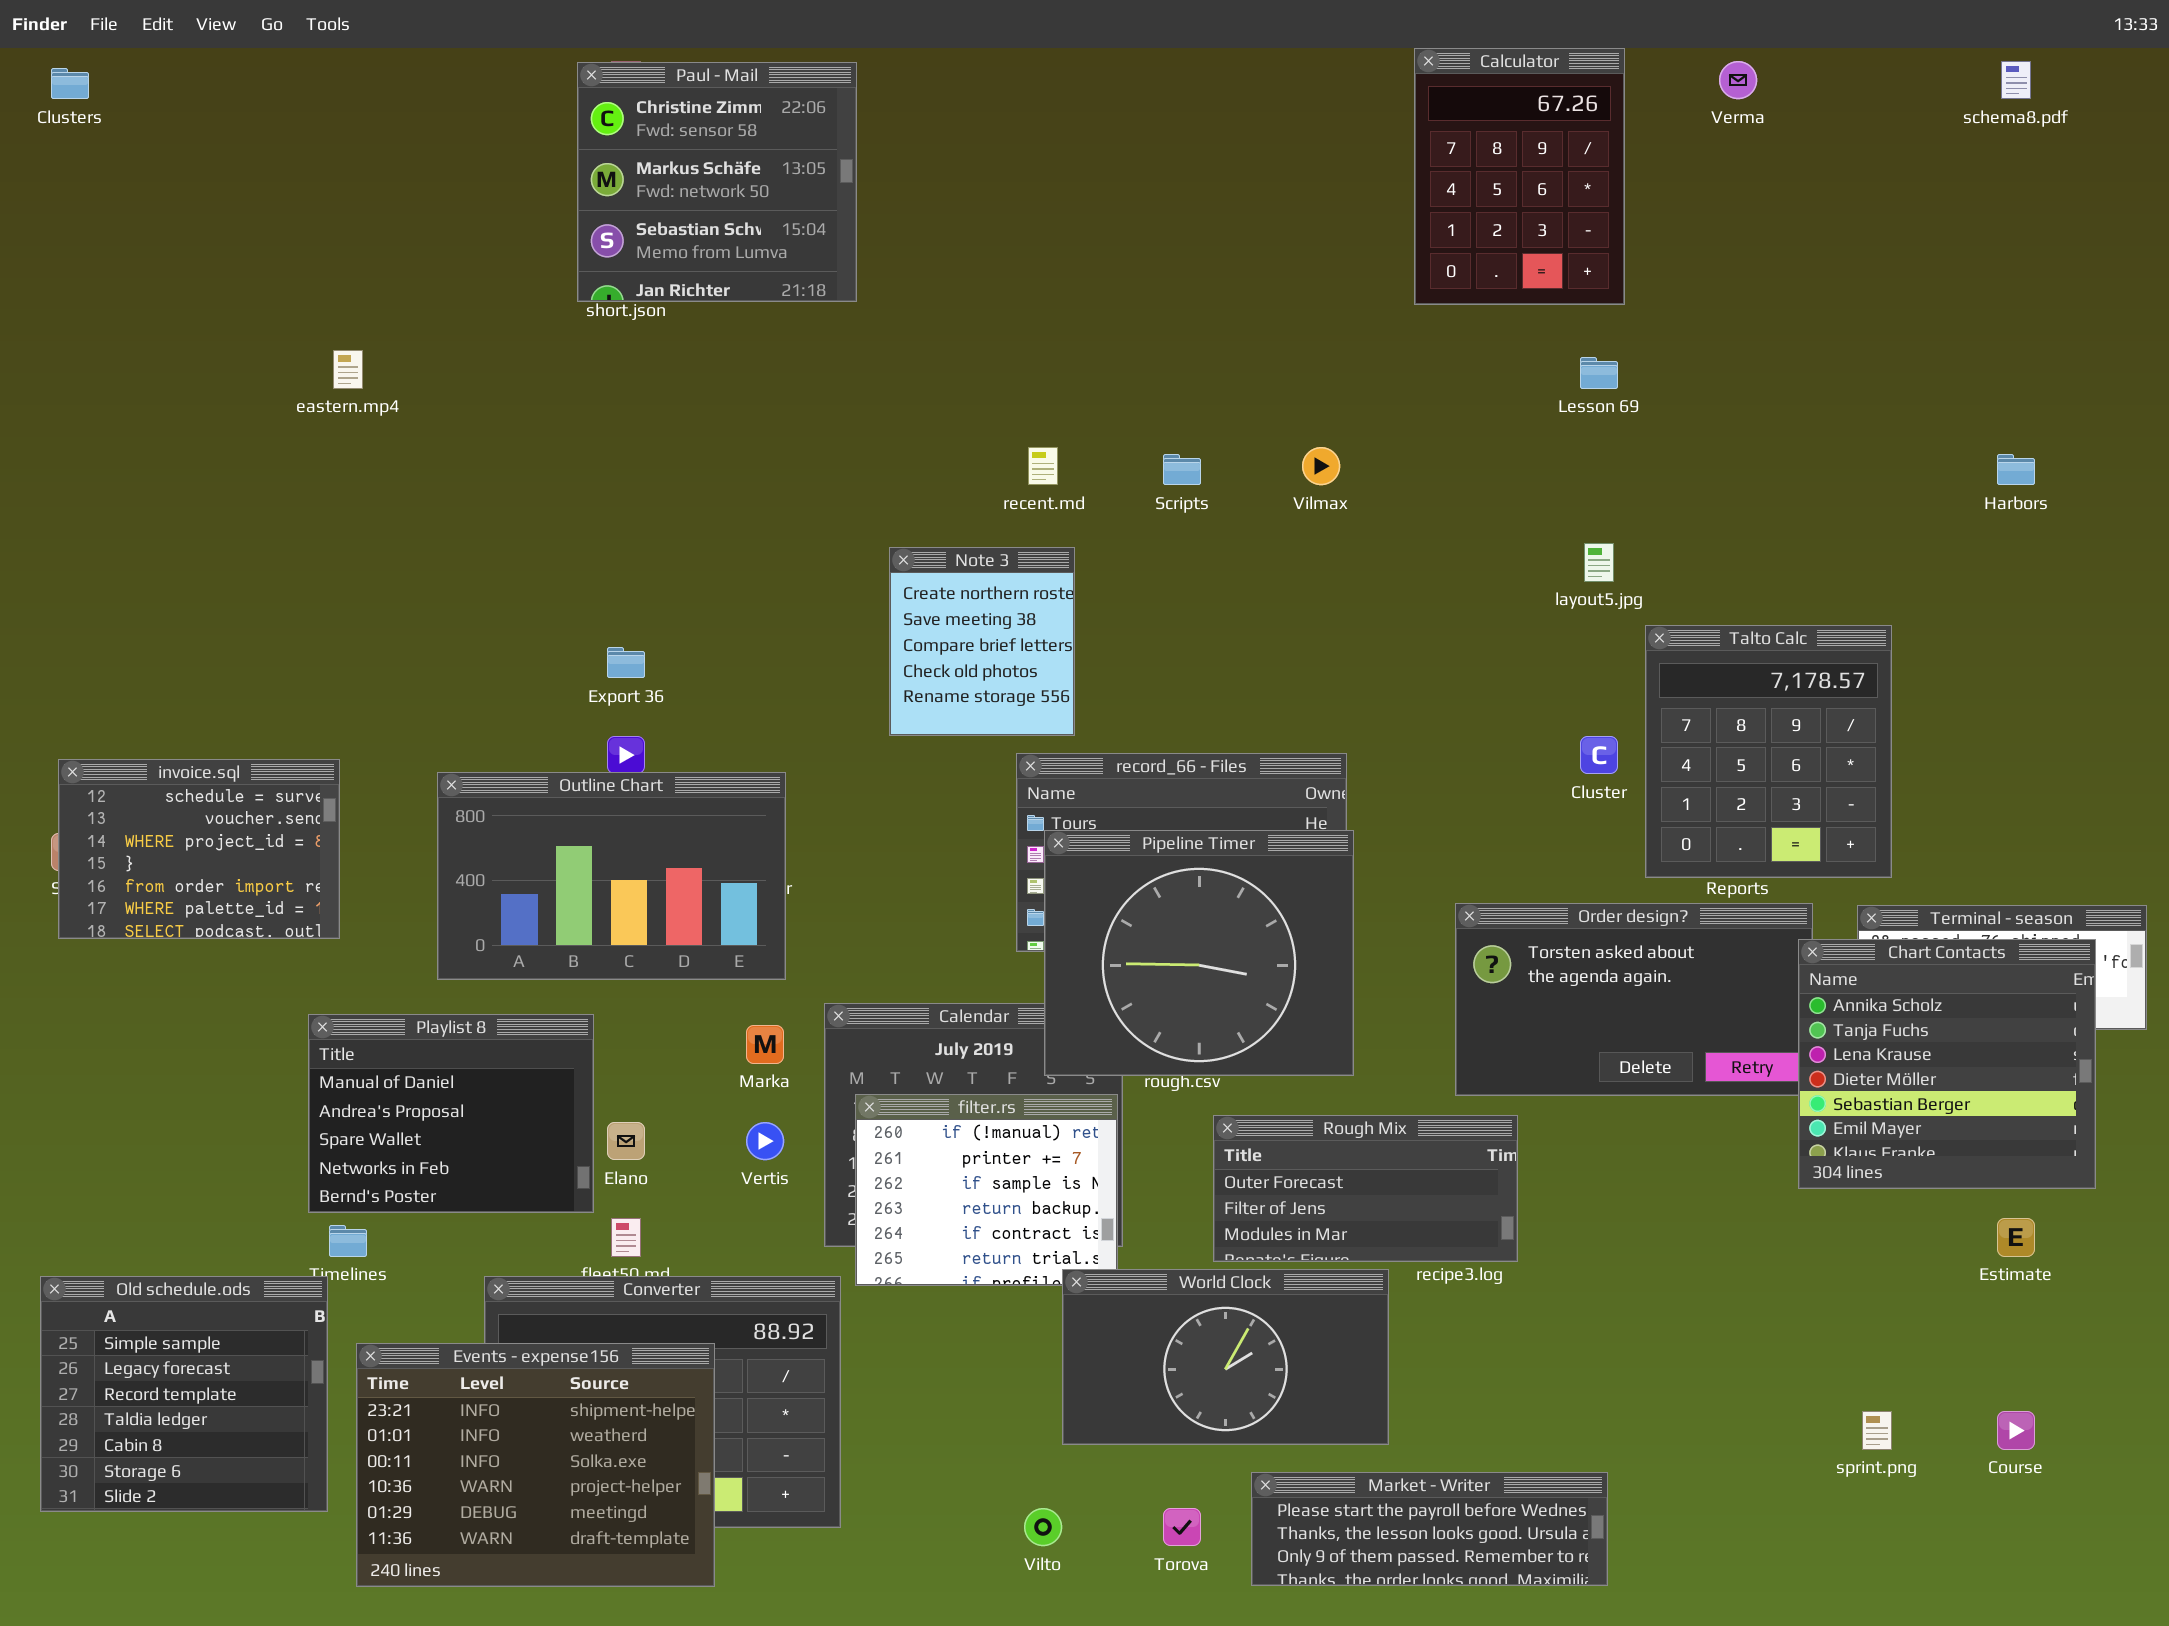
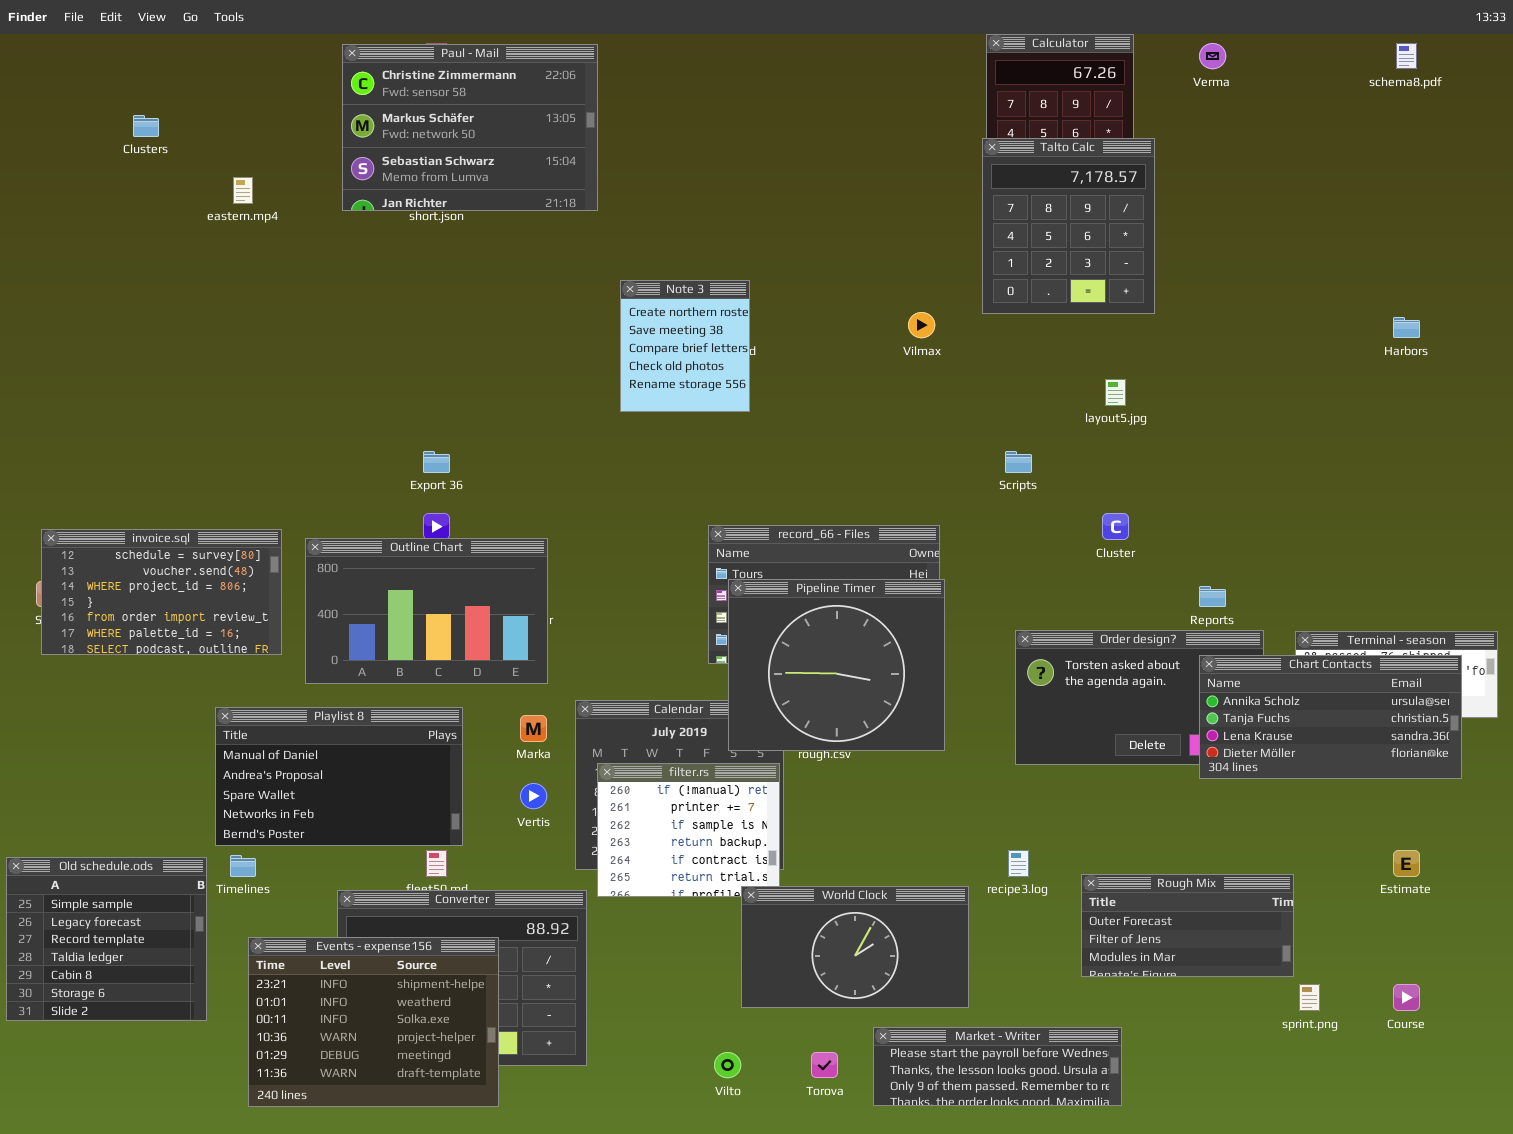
Paul - Mail: [577,62,857,302] -> [342,44,598,211], resized
Clusters: [51,68,89,99] -> [133,115,159,137], moved
eastern.mp4: [333,350,363,389] -> [233,177,253,204], moved
Scripts: [1163,454,1201,485] -> [1005,451,1032,473], moved
Note 3: [889,547,1075,736] -> [620,280,750,412], moved
Talto Calc: [1645,625,1892,878] -> [982,138,1155,314], moved
invoice.sql: [58,759,340,939] -> [41,529,282,655], resized
Chart Contacts: [1798,939,2096,1189] -> [1199,655,1462,779], resized
Playlist 8: [308,1014,594,1213] -> [215,707,463,846], resized
Rough Mix: [1213,1115,1518,1262] -> [1081,874,1294,977], moved
Old schedule.ods: [40,1276,328,1512] -> [6,857,207,1021], moved

